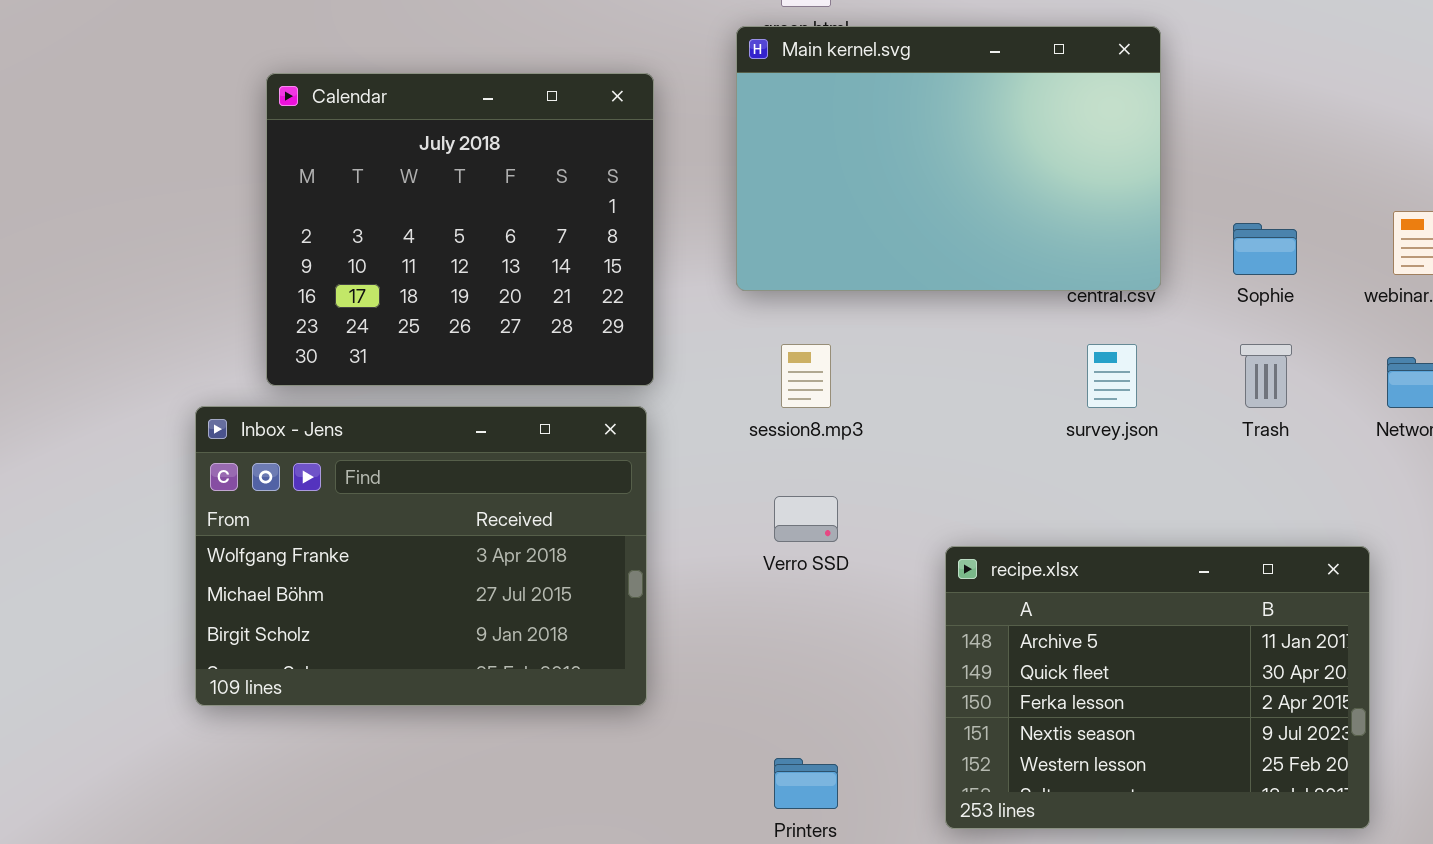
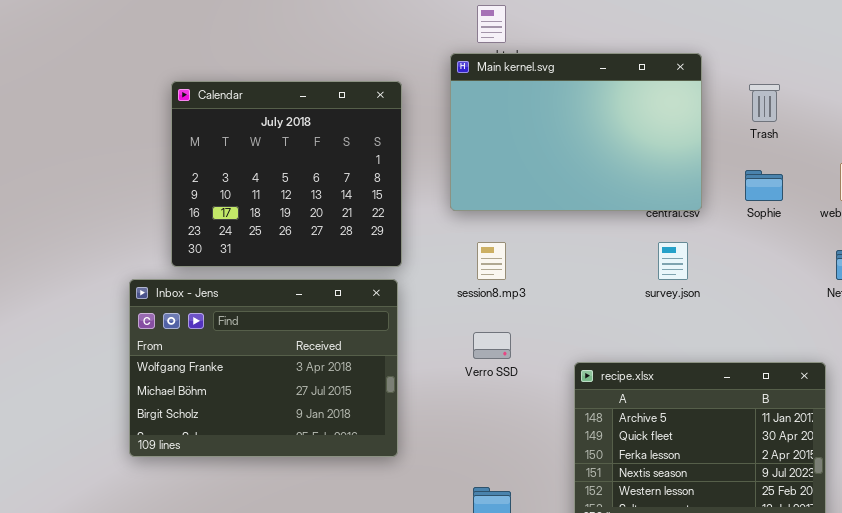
Trash: [1240,344,1292,408] -> [749,84,780,122], moved

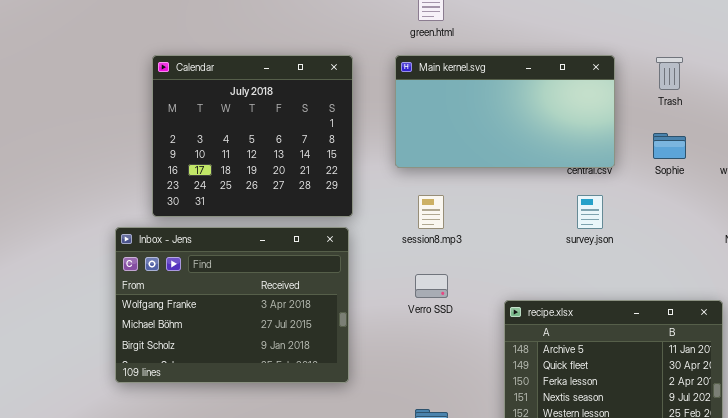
Main kernel.svg: [450,53,702,211] -> [395,55,615,168], resized

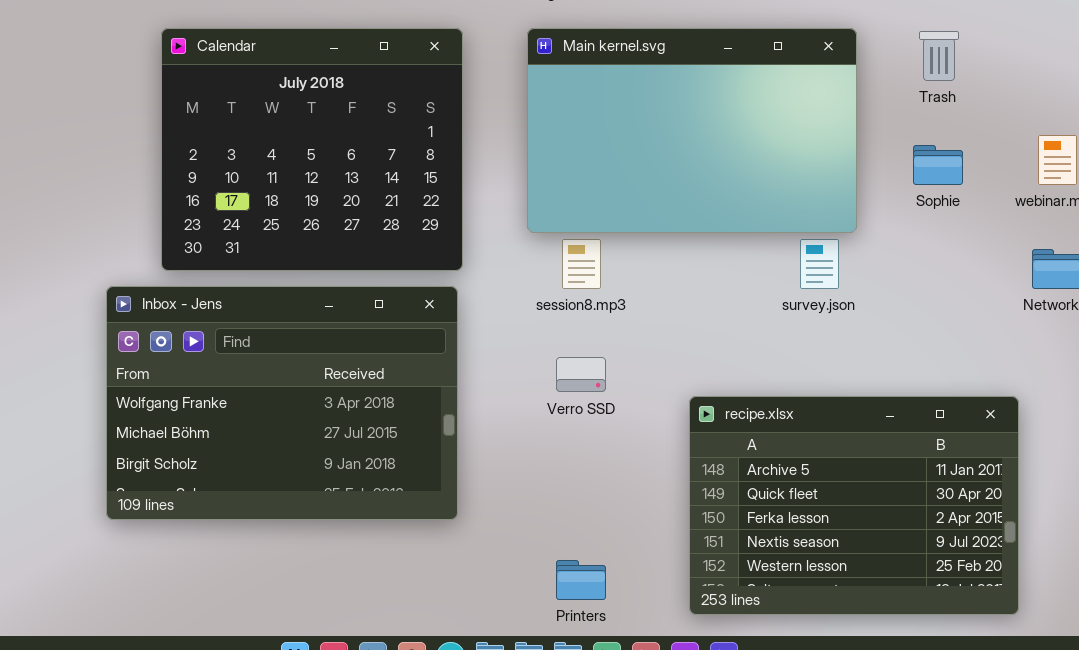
Main kernel.svg: [395,55,615,168] -> [527,28,857,233], resized

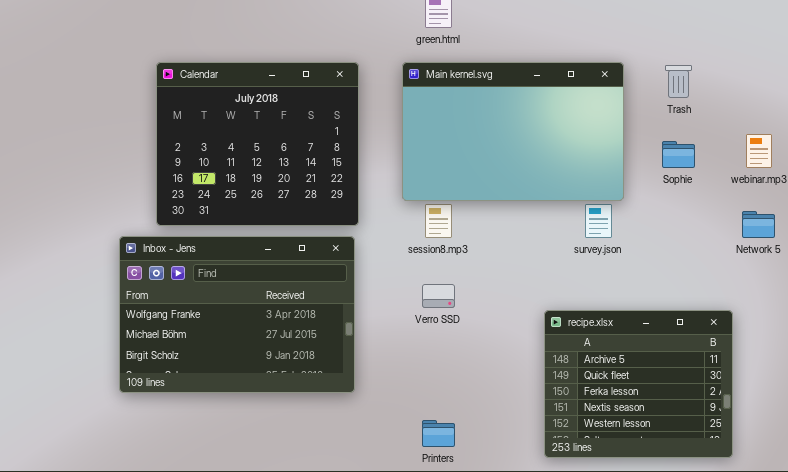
recipe.xlsx: [689,396,1019,615] -> [544,310,733,458], resized

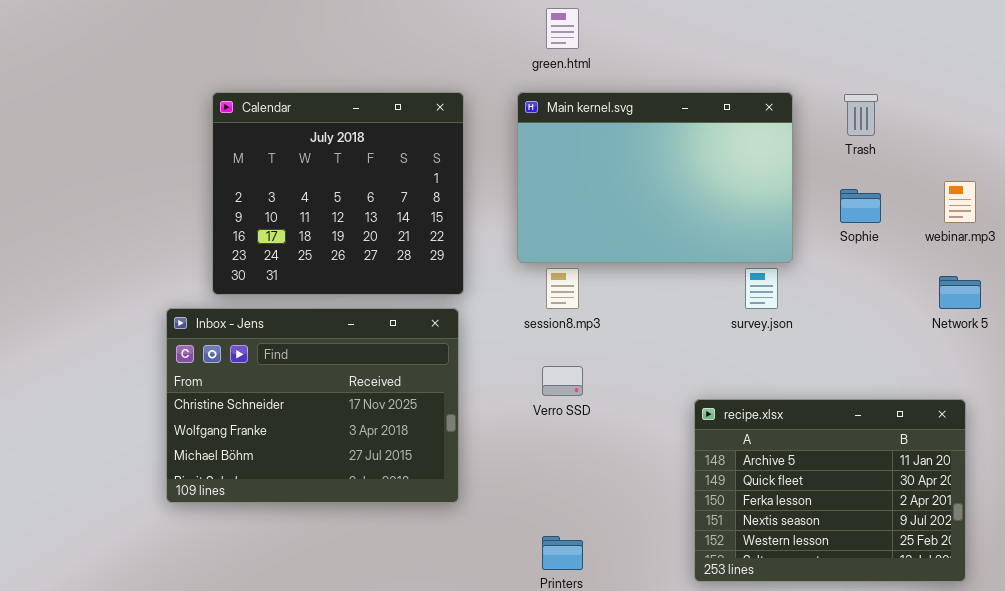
Inbox - Jens: [119,236,355,393] -> [166,308,459,503], scrolled up 1 row
recipe.xlsx: [544,310,733,458] -> [694,399,966,582], resized

